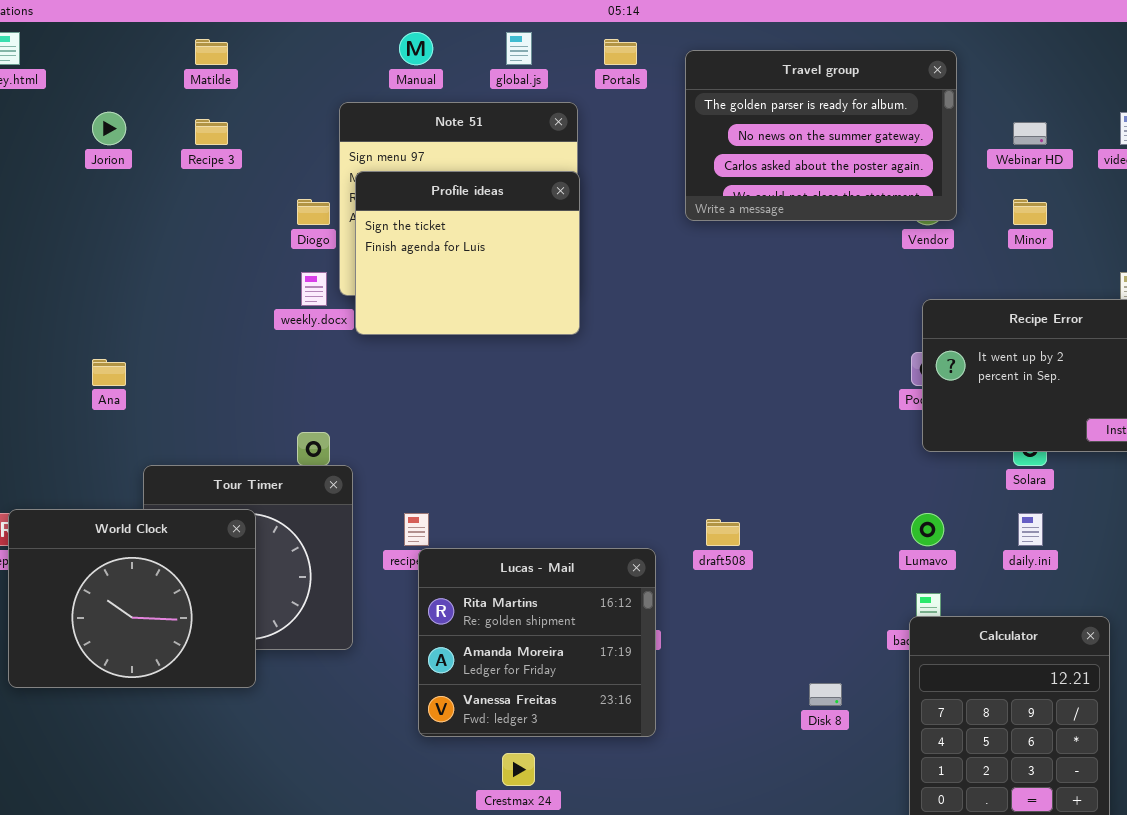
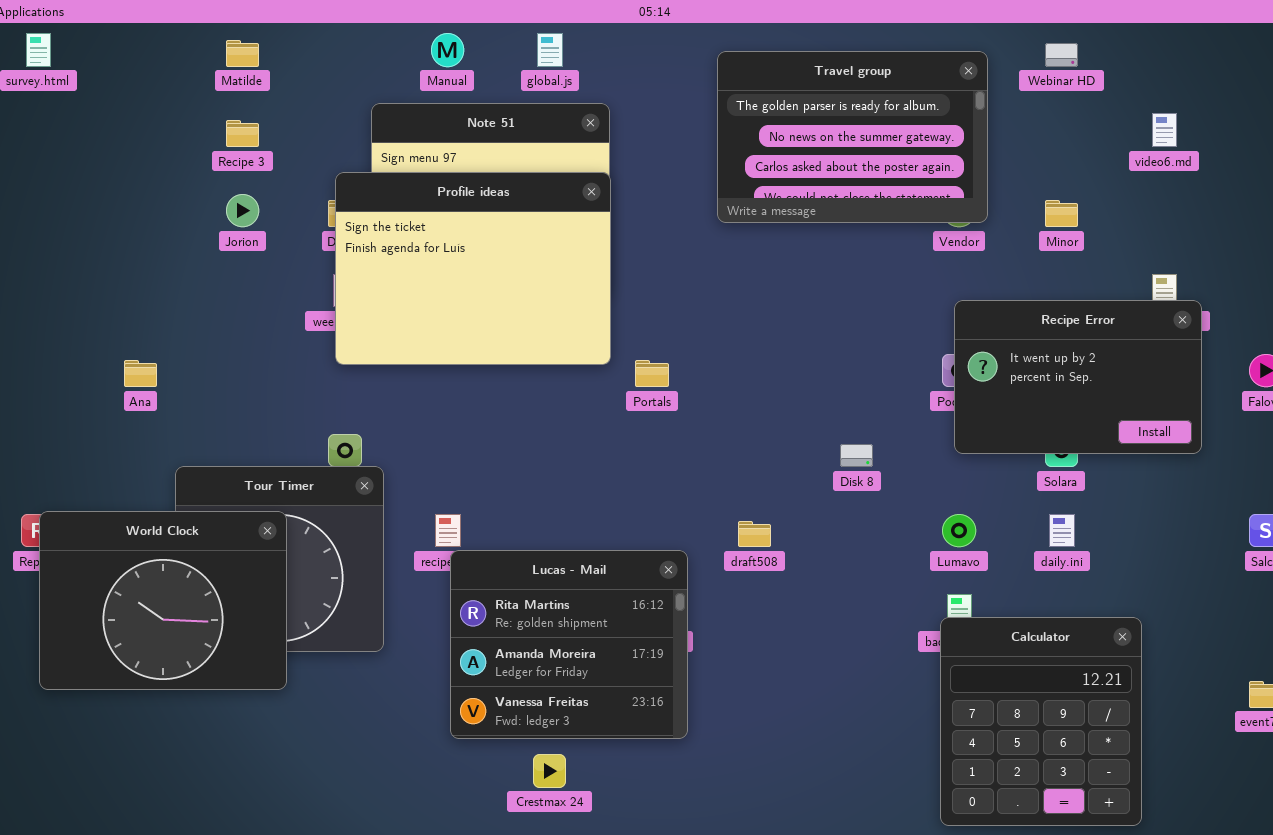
Portals: [604,39,637,65] -> [635,360,669,387], moved
Jorion: [92,112,126,145] -> [226,194,259,227], moved
Webinar HD: [1013,122,1047,145] -> [1045,43,1078,67], moved
Profile ideas: [355,171,580,335] -> [335,172,611,365], resized
Disk 8: [809,683,842,706] -> [840,444,873,467], moved

